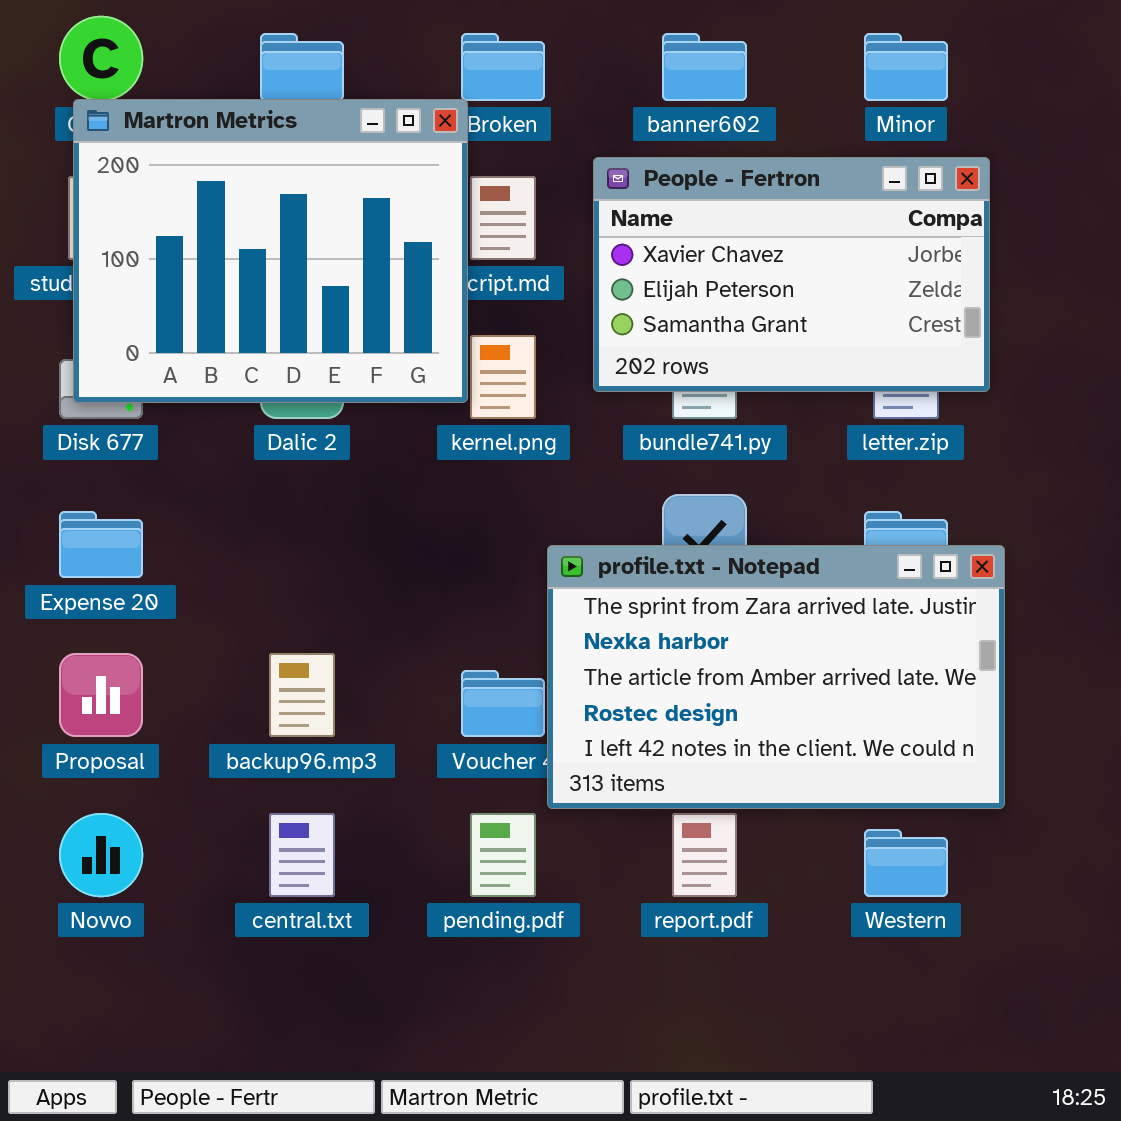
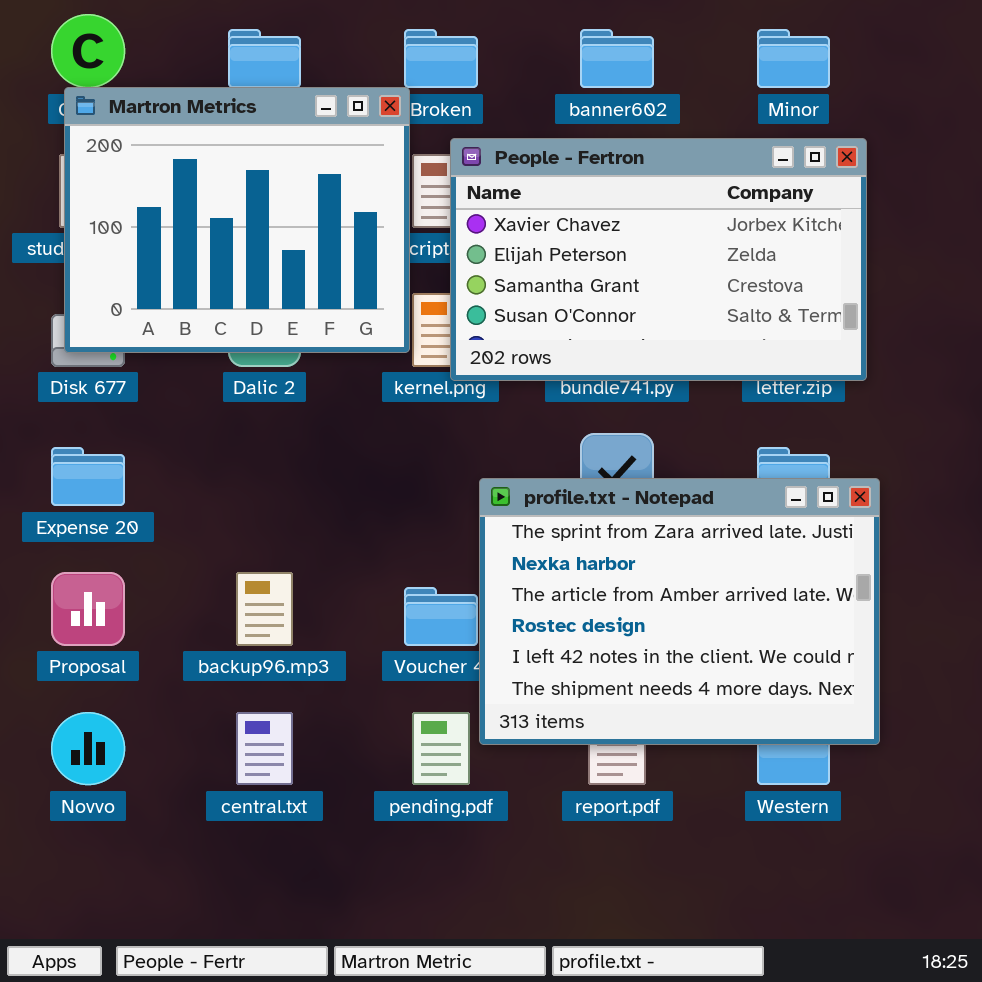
People - Fertron: [593,157,990,392] -> [450,138,867,381], resized
profile.txt - Notepad: [547,545,1005,809] -> [479,478,880,745], resized

